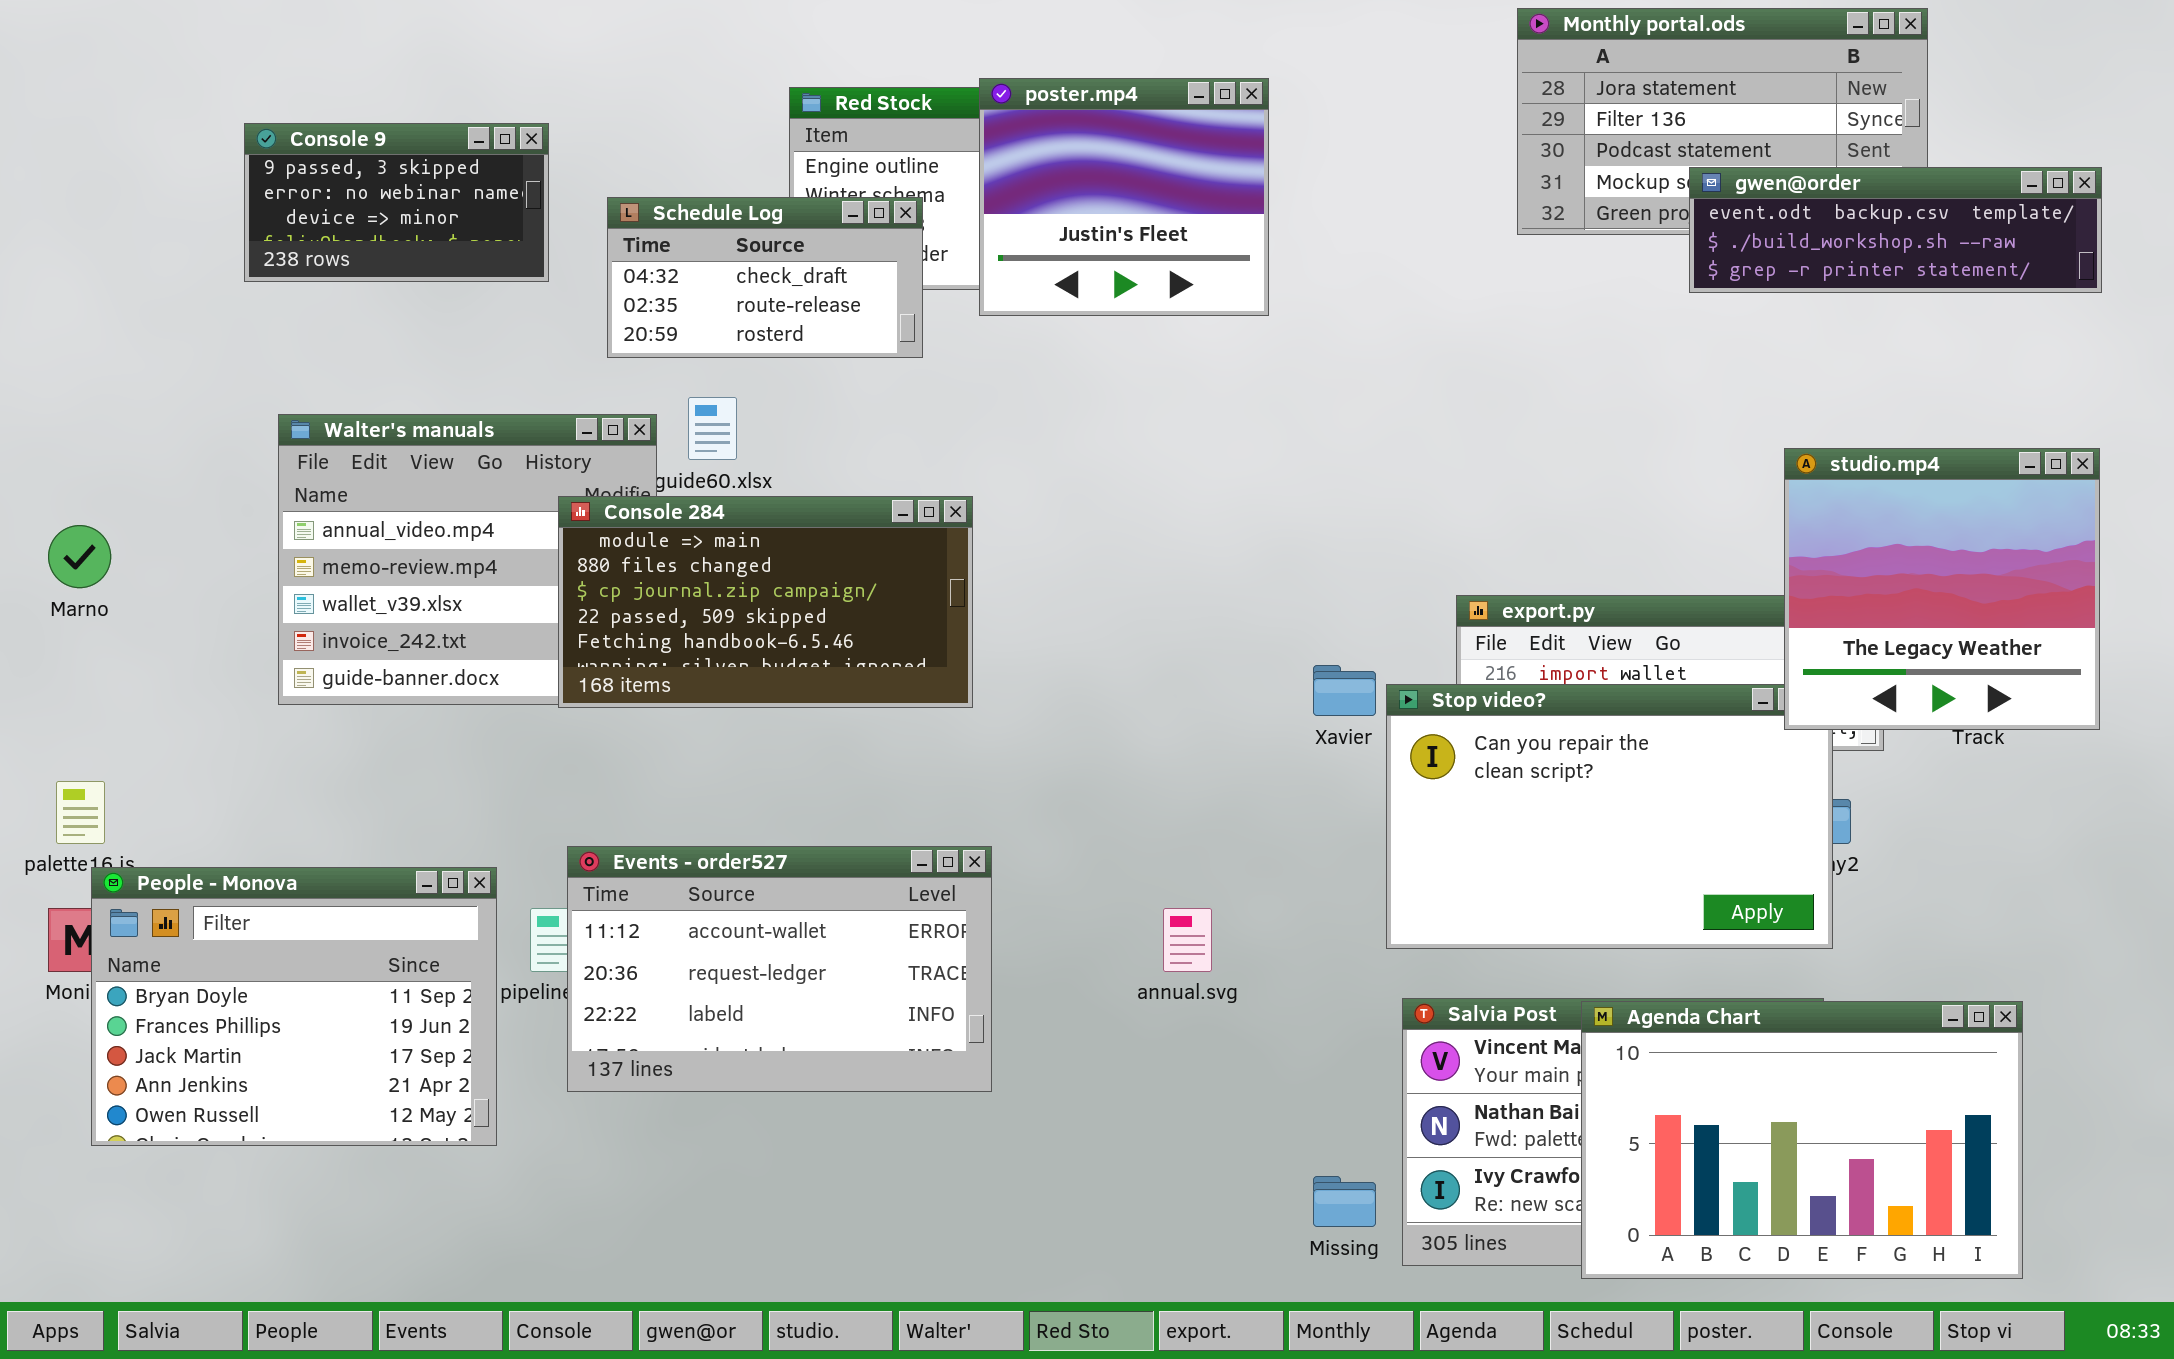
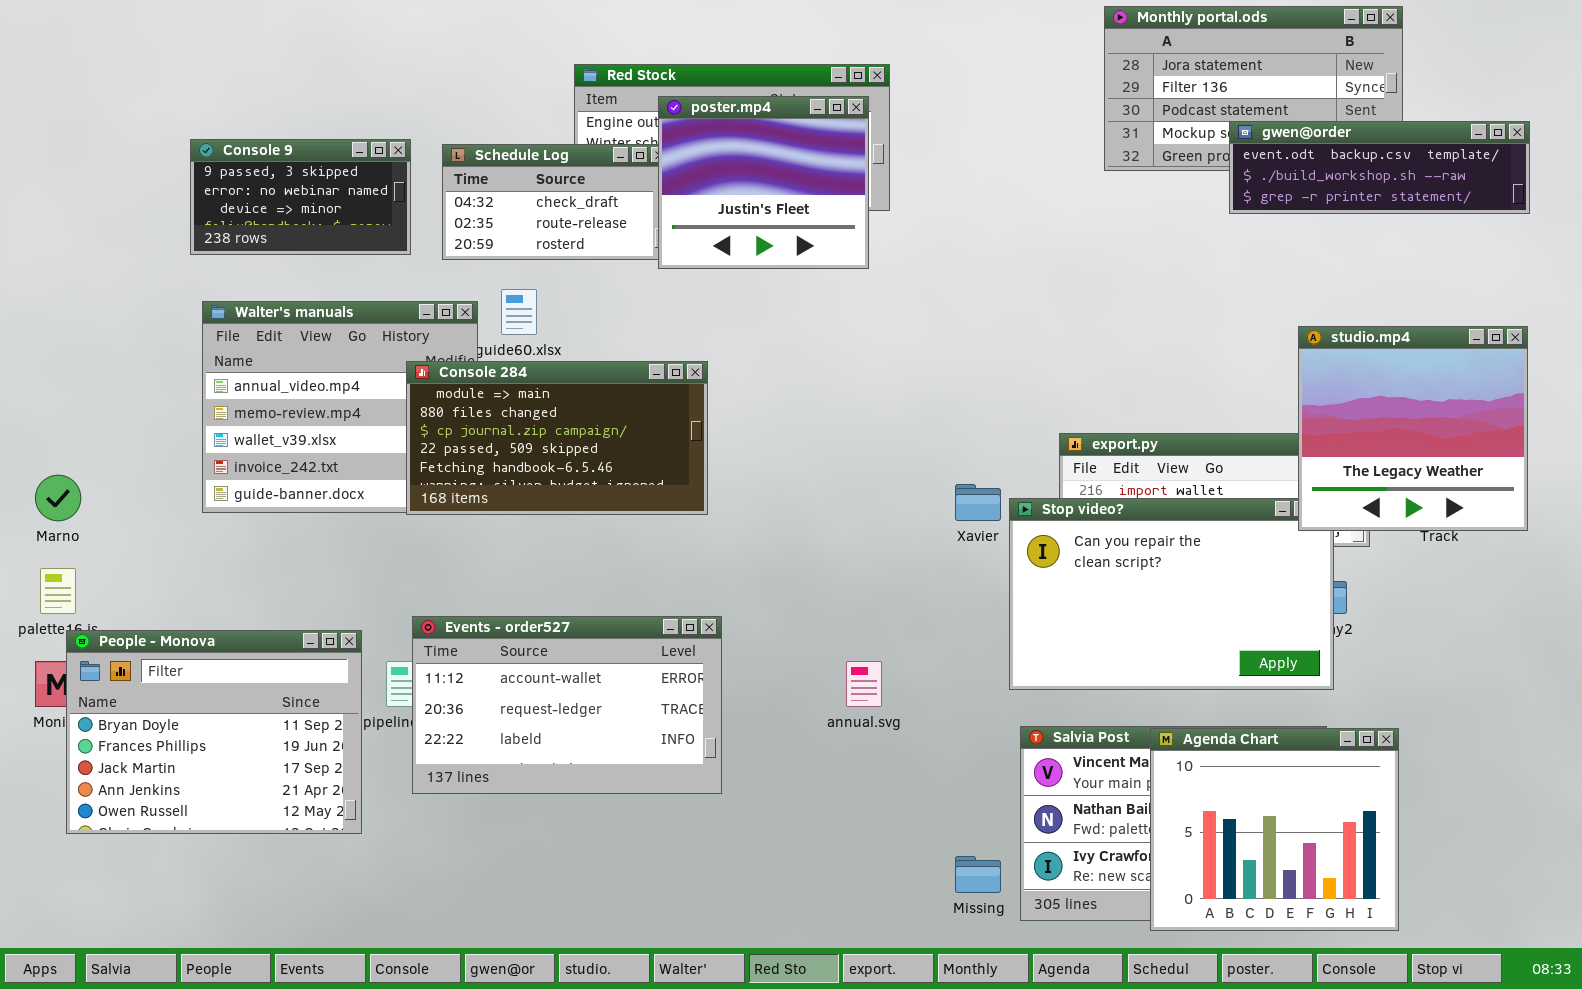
poster.mp4: [979,78,1269,316] -> [658,96,869,269], moved
Console 9: [244,123,549,282] -> [190,139,411,255], moved
Marno: [48,525,111,588] -> [35,475,81,521], moved
Agenda Chart: [1581,1001,2023,1279] -> [1150,728,1399,931], resized

